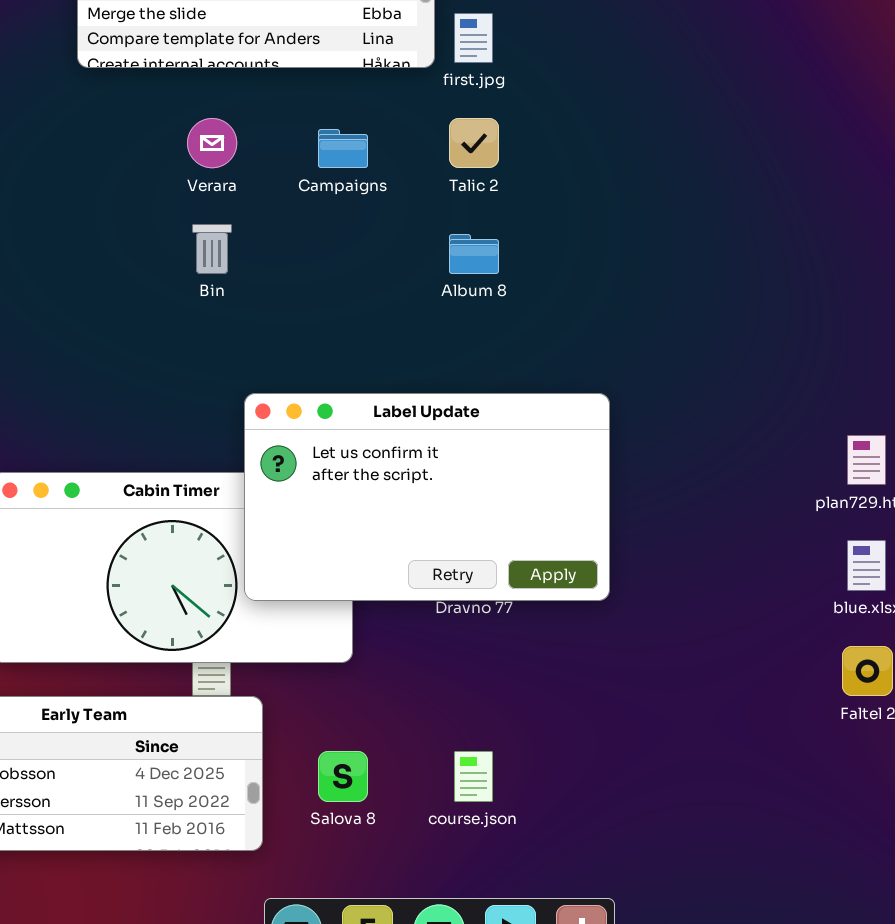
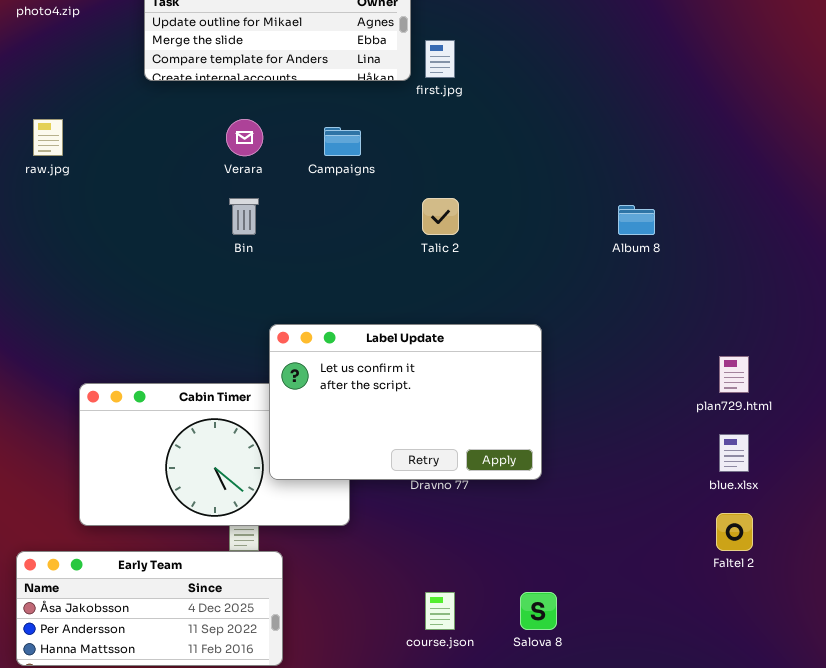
Talic 2: [449,118,499,168] -> [422,198,459,235], moved
Album 8: [449,234,499,274] -> [618,205,655,235], moved
Salova 8: [318,751,368,802] -> [520,592,557,630], moved

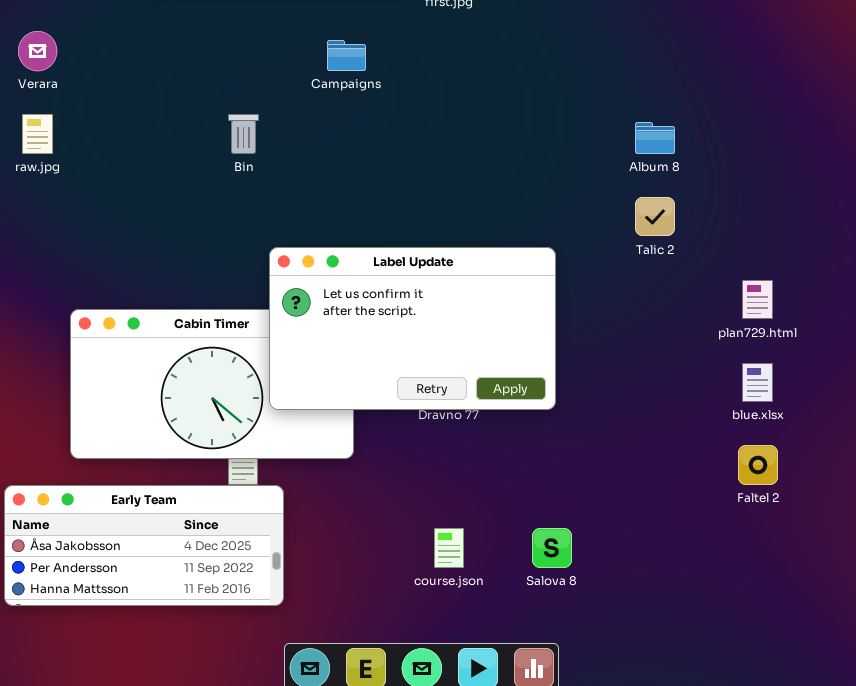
raw.jpg: [33,119,63,156] -> [22,114,53,154], moved
Verara: [226,119,263,156] -> [18,31,57,71], moved
Talic 2: [422,198,459,235] -> [635,197,675,236], moved

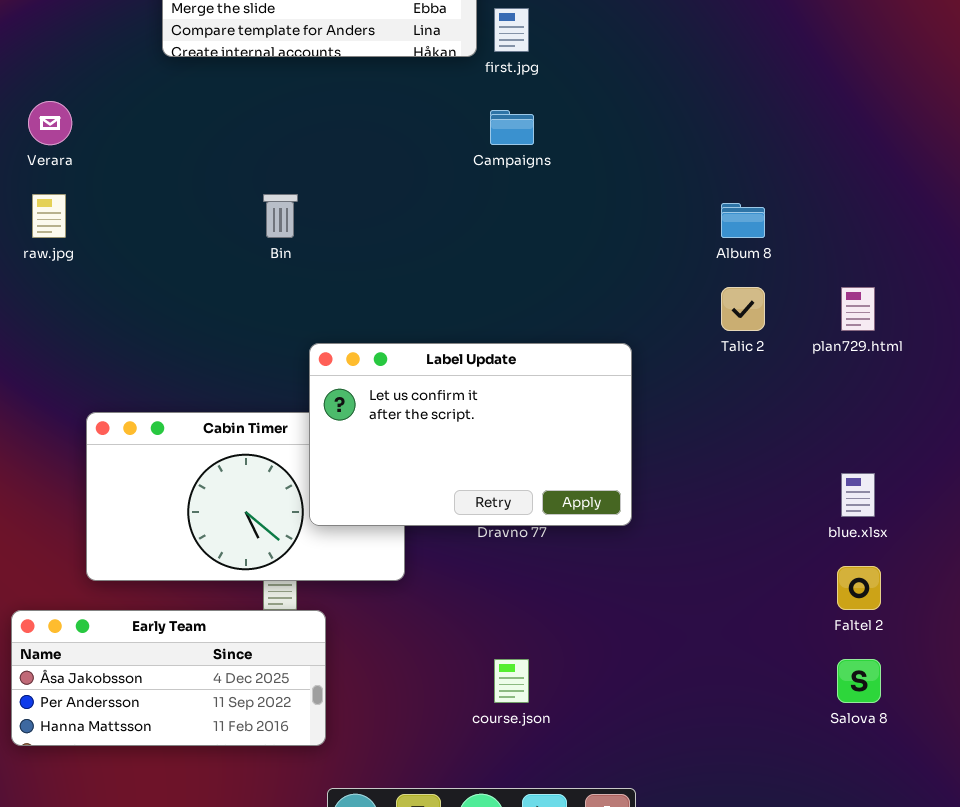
Campaigns: [327,40,366,71] -> [490,110,534,145], moved
plan729.html: [742,280,773,319] -> [841,287,875,331], moved
Salova 8: [532,528,572,568] -> [837,659,881,703], moved

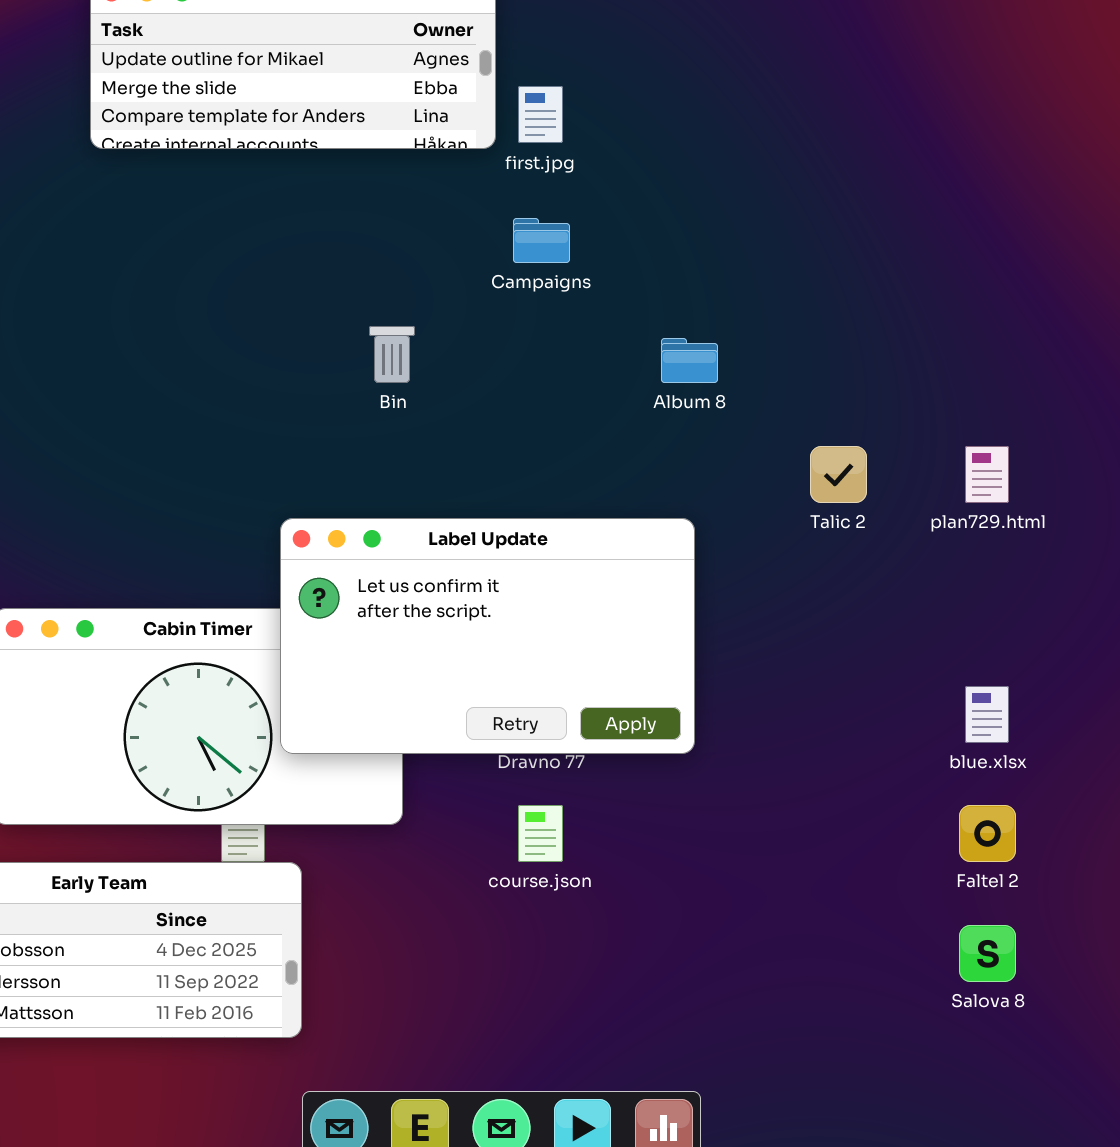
Bin: [263,194,298,238] -> [369,326,415,383], moved
Album 8: [721,203,765,238] -> [661,338,718,383], moved
course.json: [494,659,529,703] -> [518,805,563,862], moved

